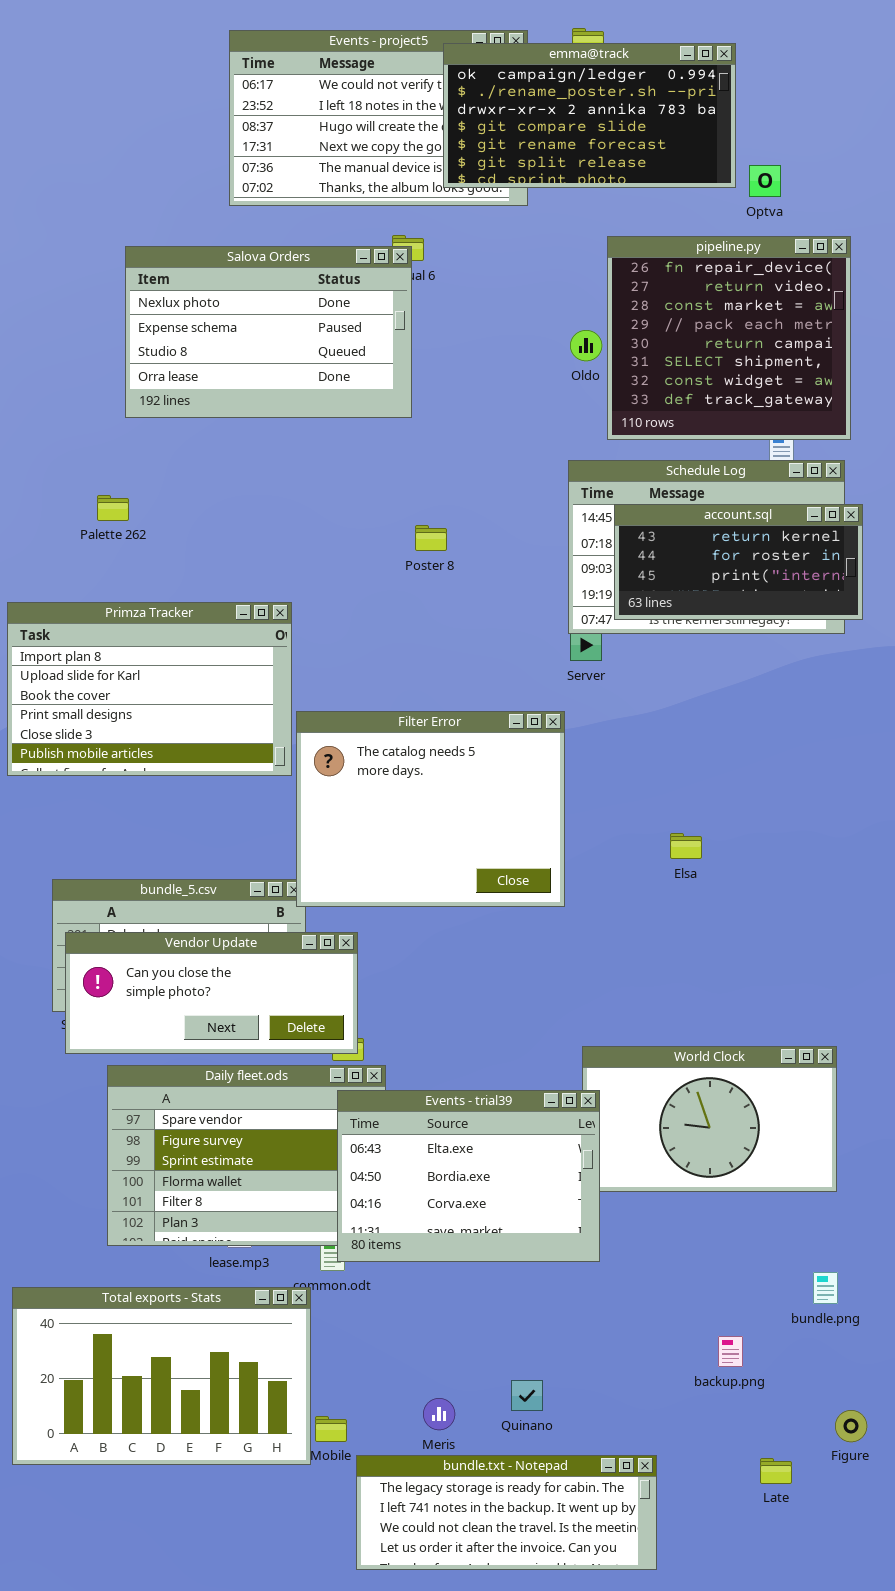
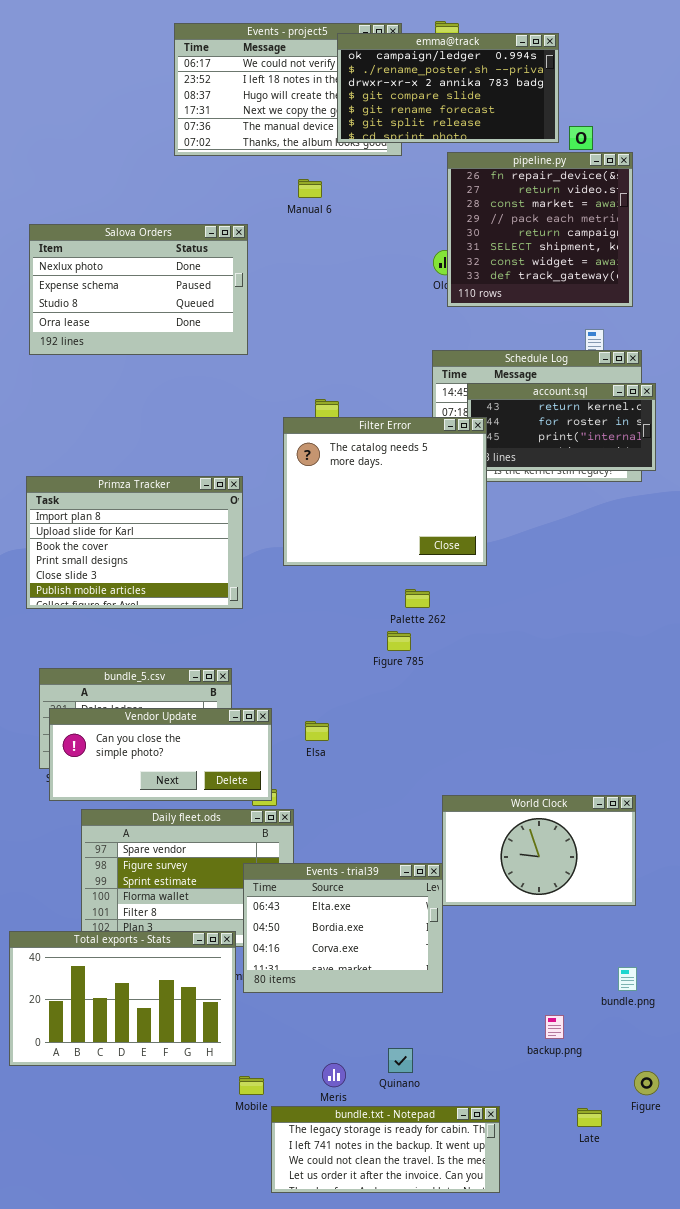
pipeline.py: [607,236,851,440] -> [447,152,633,307], moved
Salova Orders: [125,246,412,418] -> [29,224,248,355], moved
Palette 262: [97,495,129,521] -> [405,589,430,608], moved
Primza Tracker: [7,602,292,776] -> [26,476,243,609], moved
Filter Error: [296,711,565,907] -> [283,417,487,566], moved
Elsa: [670,833,702,859] -> [305,721,329,741], moved
Events - trial39: [337,1090,600,1262] -> [243,863,443,993], moved
Total exports - Stats: [12,1287,311,1465] -> [9,931,236,1066], moved

